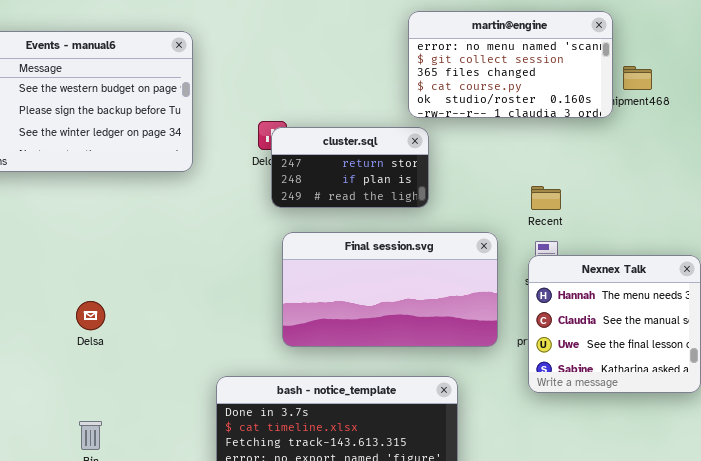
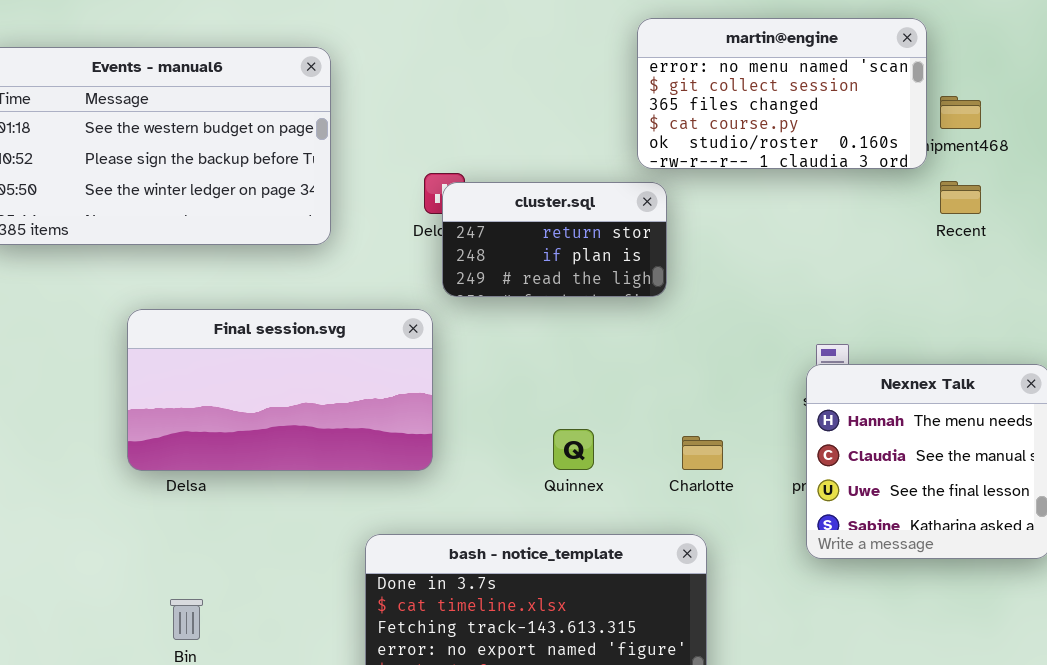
Recent: [531,186,561,210] -> [940,181,981,214], moved
Final session.svg: [282,232,498,347] -> [127,309,433,471], moved

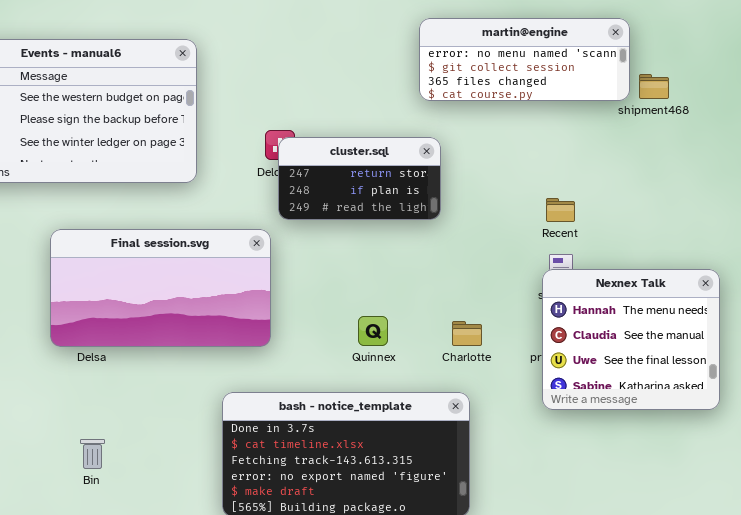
martin@engine: [637,18,927,169] -> [419,18,630,101], resized
Recent: [940,181,981,214] -> [546,198,575,222], moved

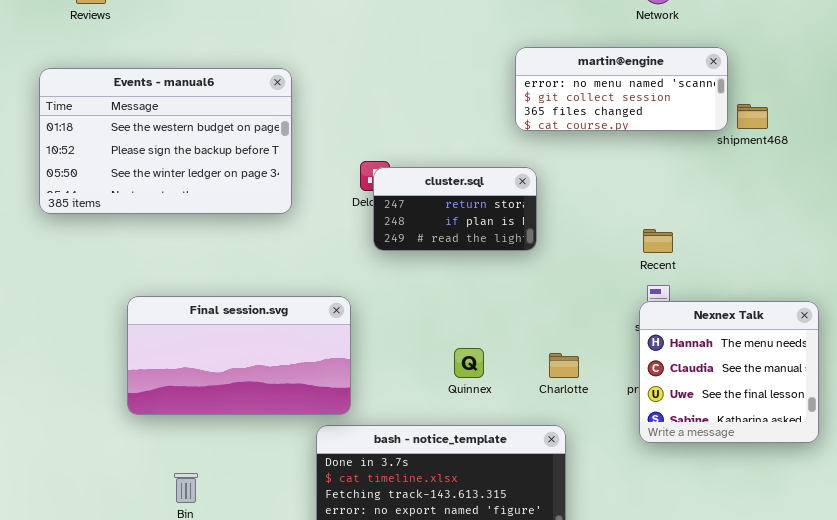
Final session.svg: [50,229,271,347] -> [127,296,351,415], moved

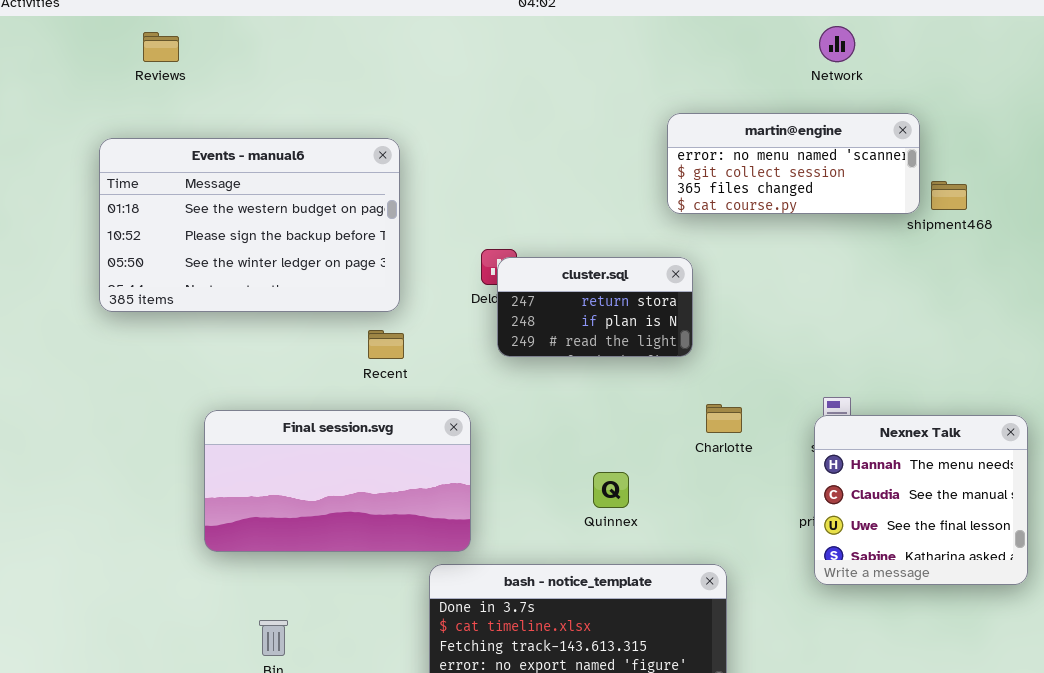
Recent: [643,229,673,253] -> [368,330,404,359], moved
Charlotte: [549,353,579,378] -> [706,404,742,433], moved

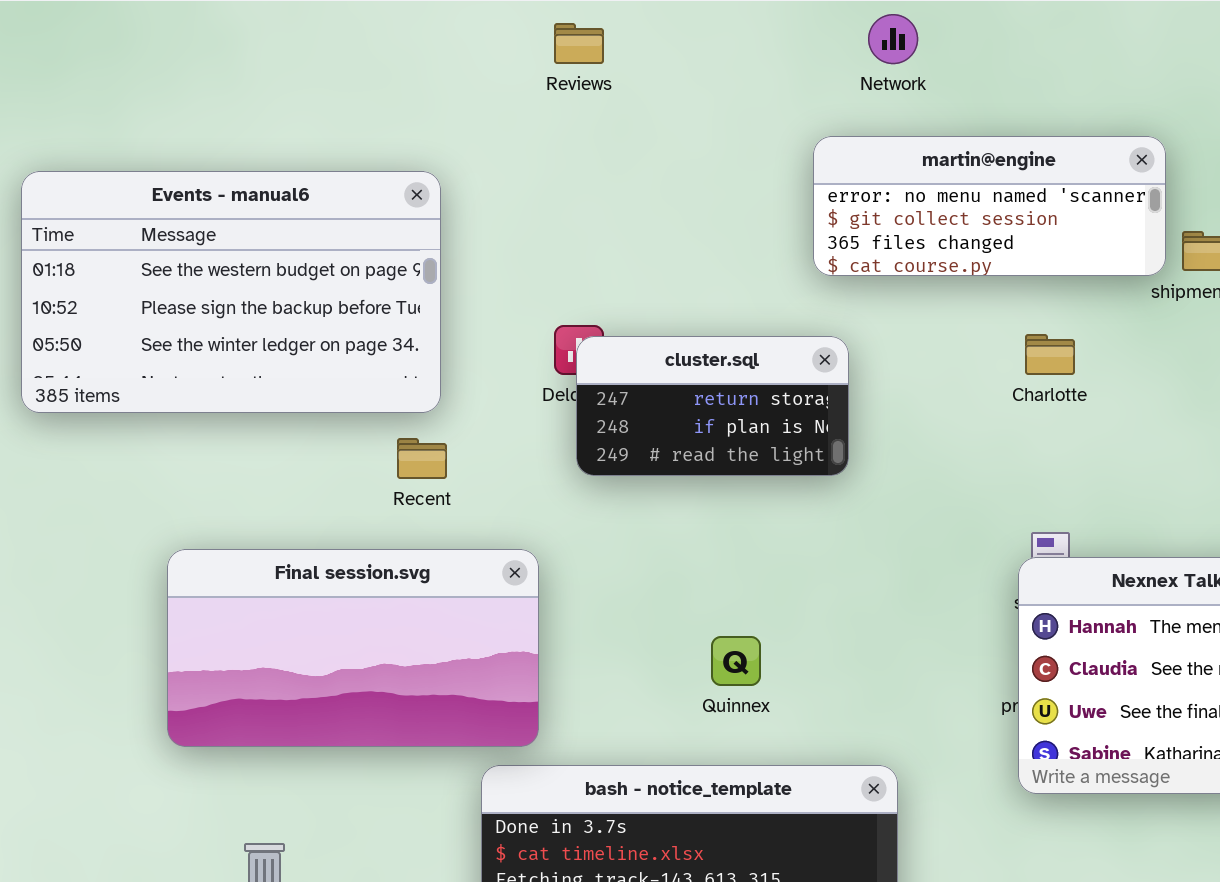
Network: [819,26,855,62] -> [868,14,918,64], moved
Reviews: [143,32,179,62] -> [554,23,604,64], moved
Charlotte: [706,404,742,433] -> [1025,334,1075,375], moved

